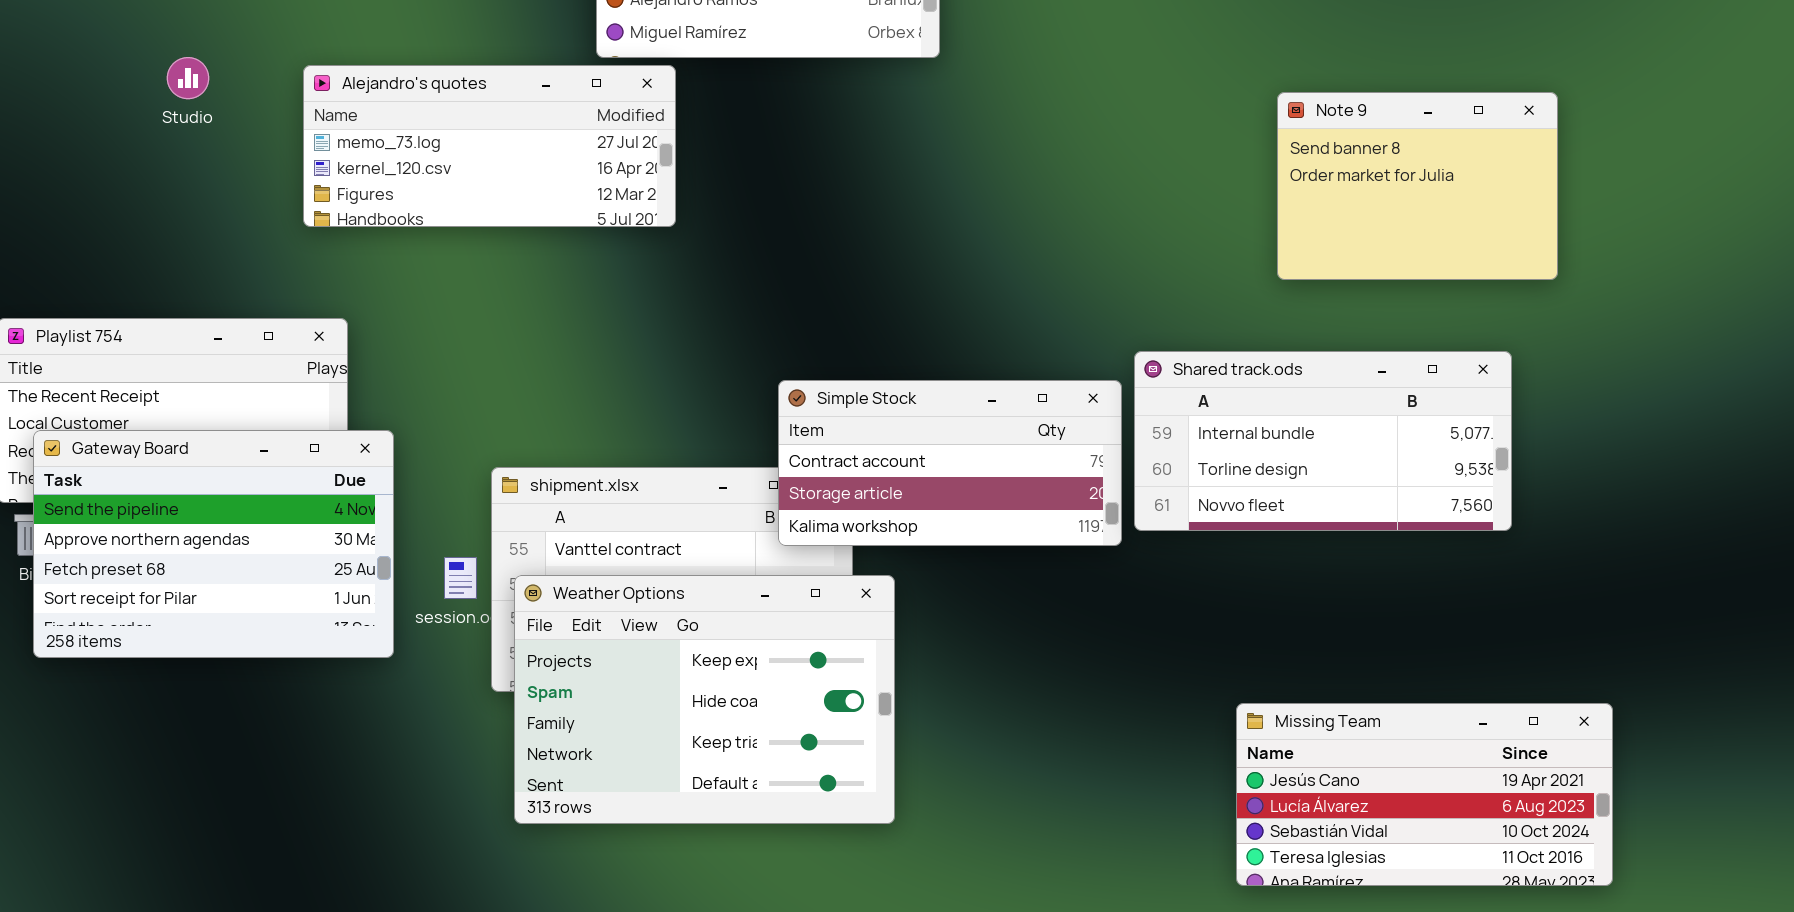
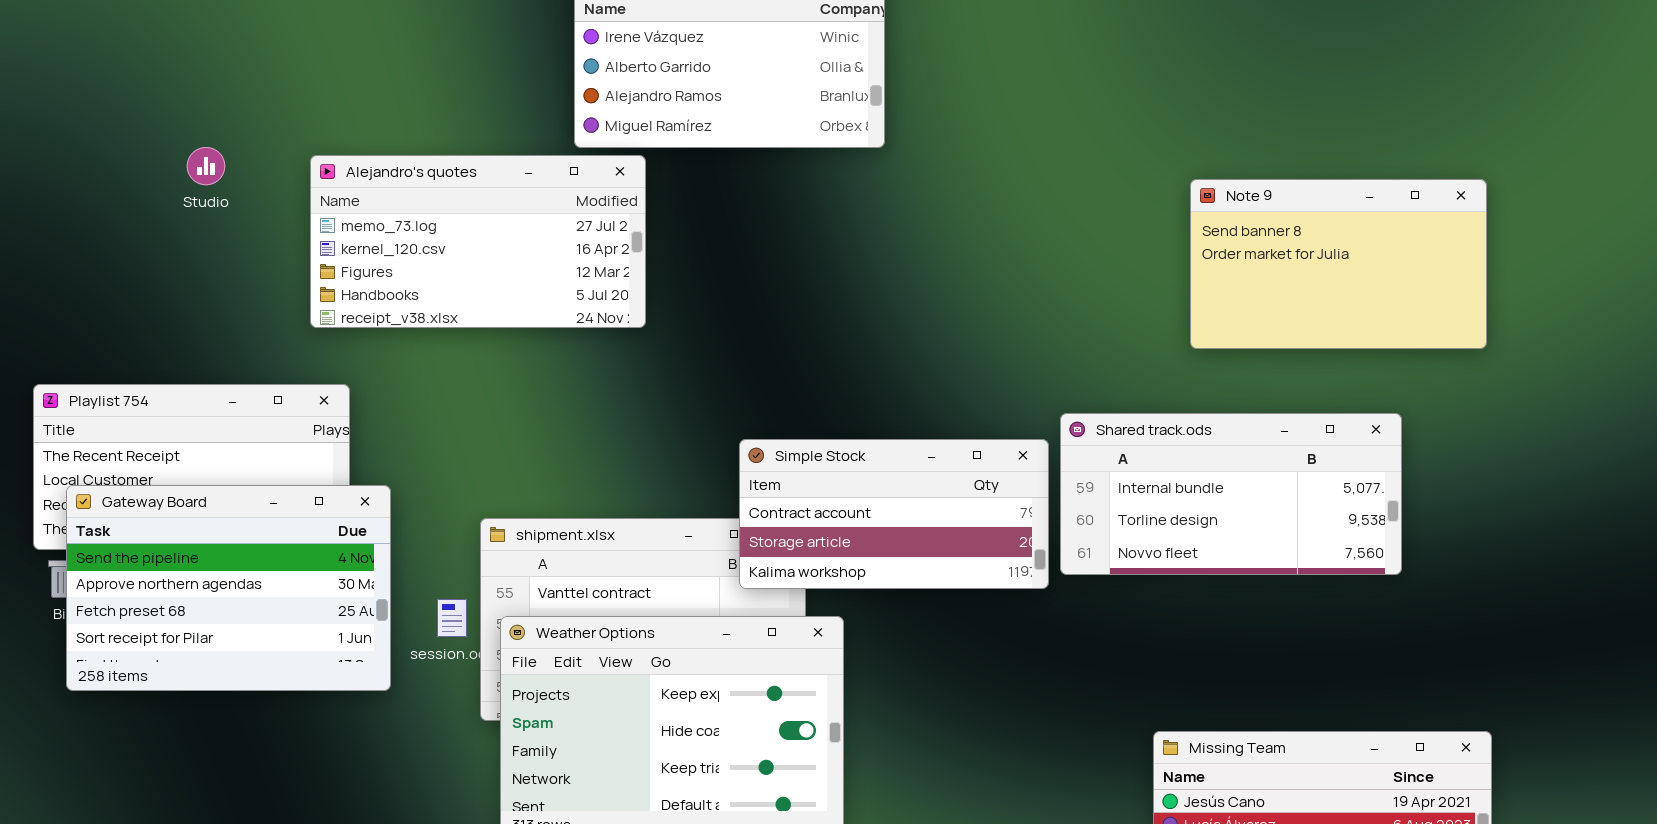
Alejandro's quotes: [303,65,676,227] -> [310,155,646,328], resized
Note 9: [1277,92,1558,280] -> [1190,179,1487,349], resized

